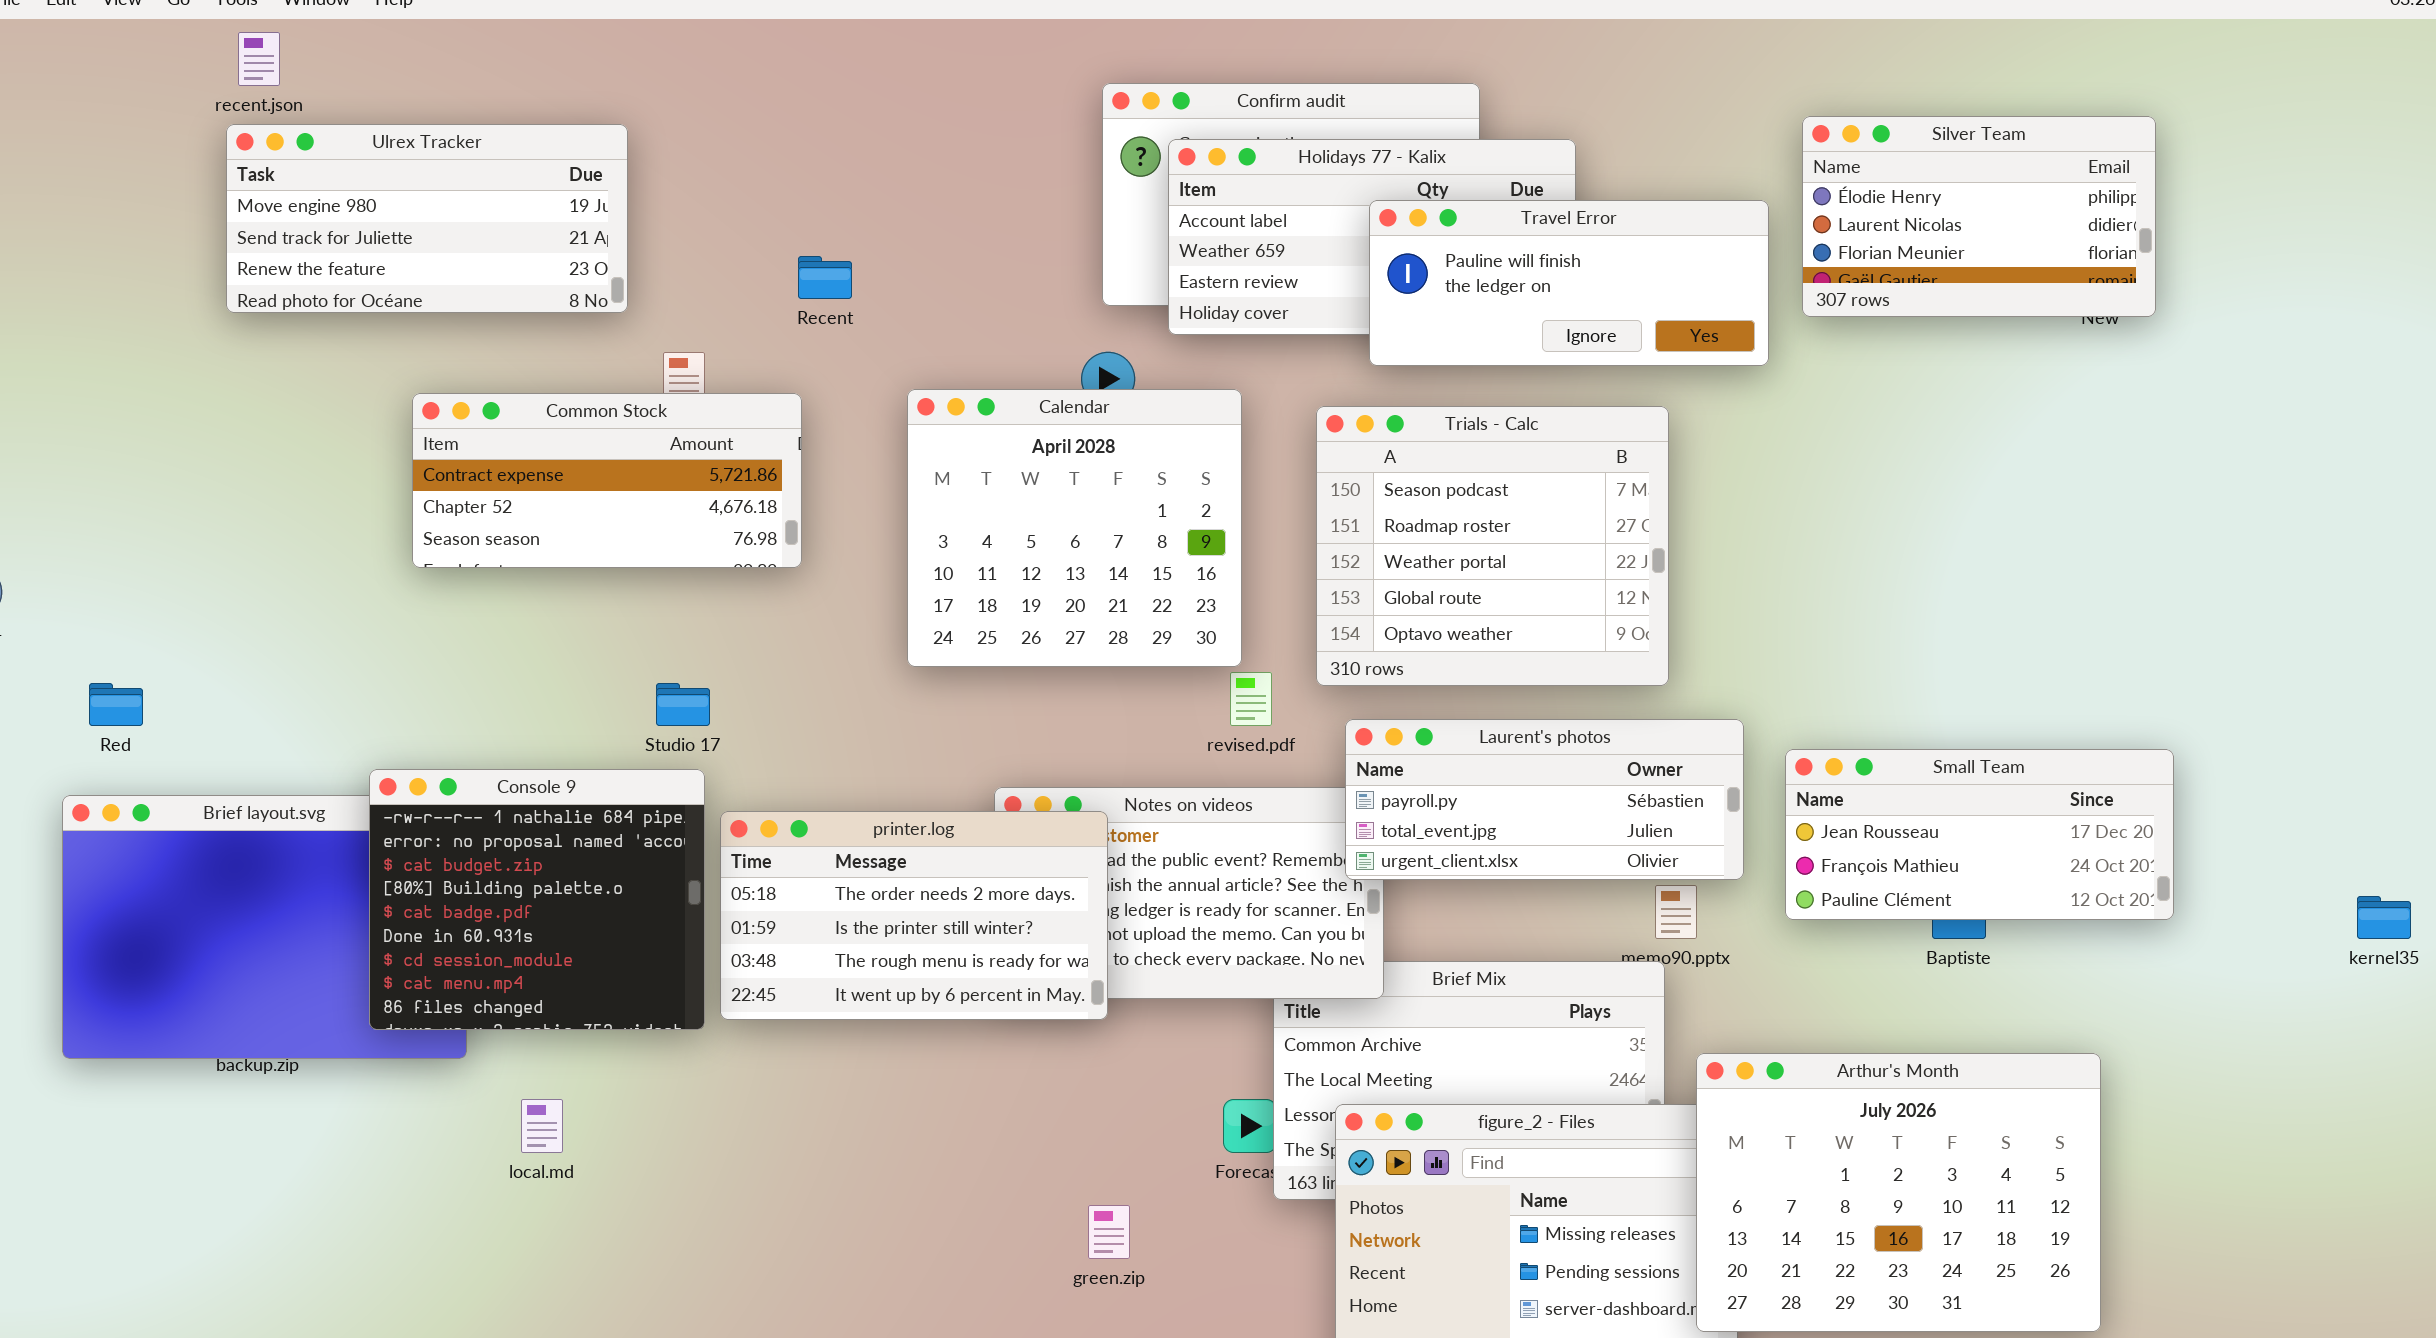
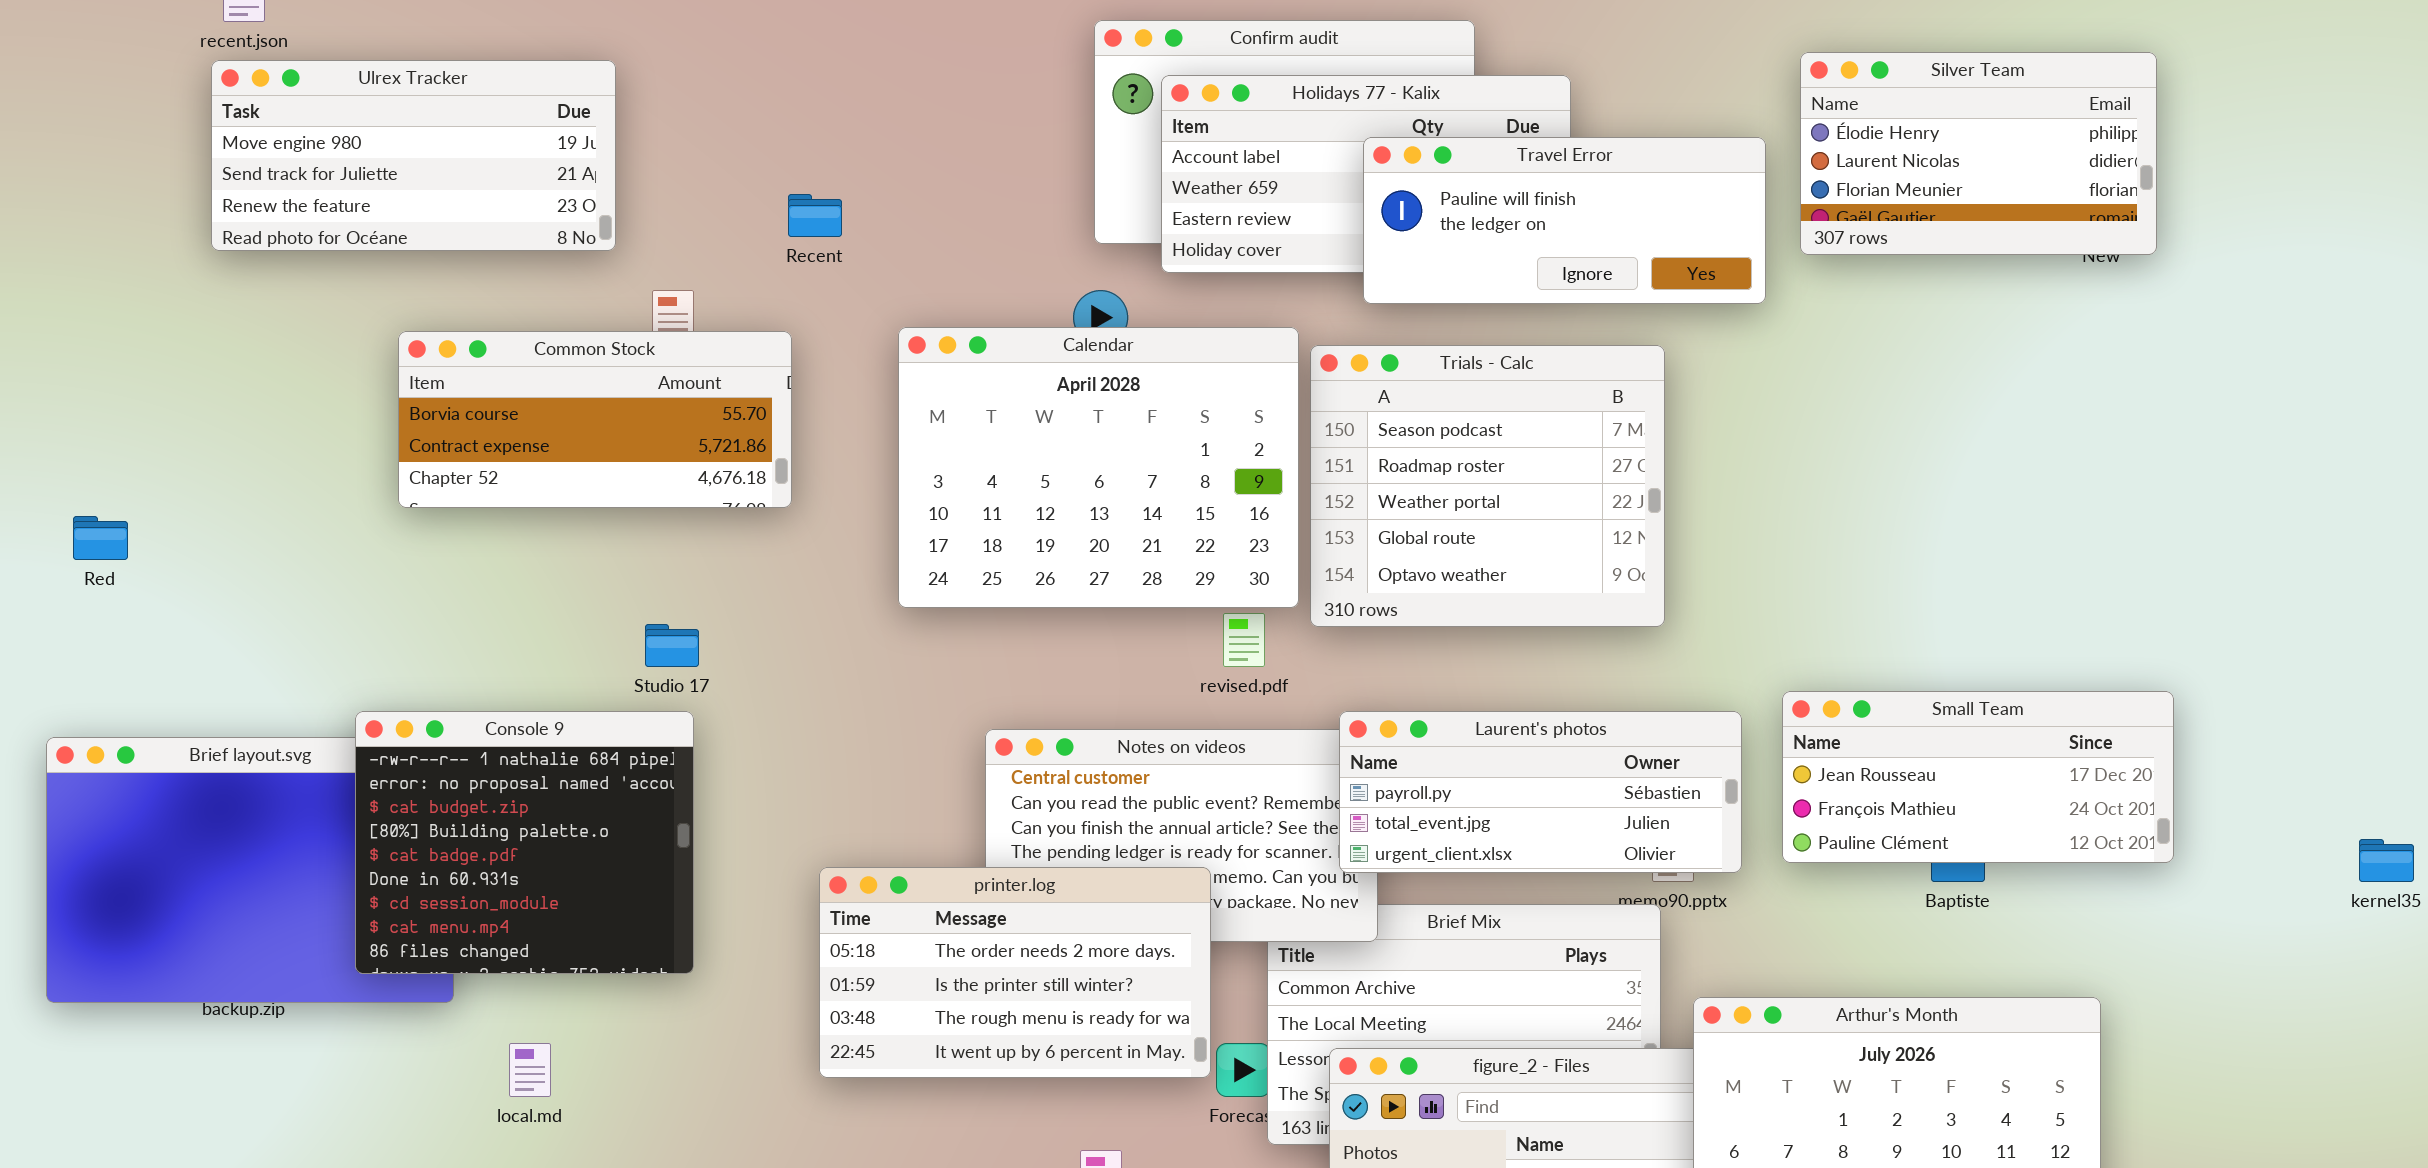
Calendar: [907,389,1242,667] -> [898,327,1299,608], resized
Common Stock: [412,393,802,568] -> [398,331,792,508], scrolled up 1 row
Red: [89,683,143,726] -> [73,516,128,560], moved
Laurent's photos: [1345,719,1744,880] -> [1339,711,1742,873], moved
printer.log: [720,811,1108,1020] -> [819,867,1211,1078], moved

